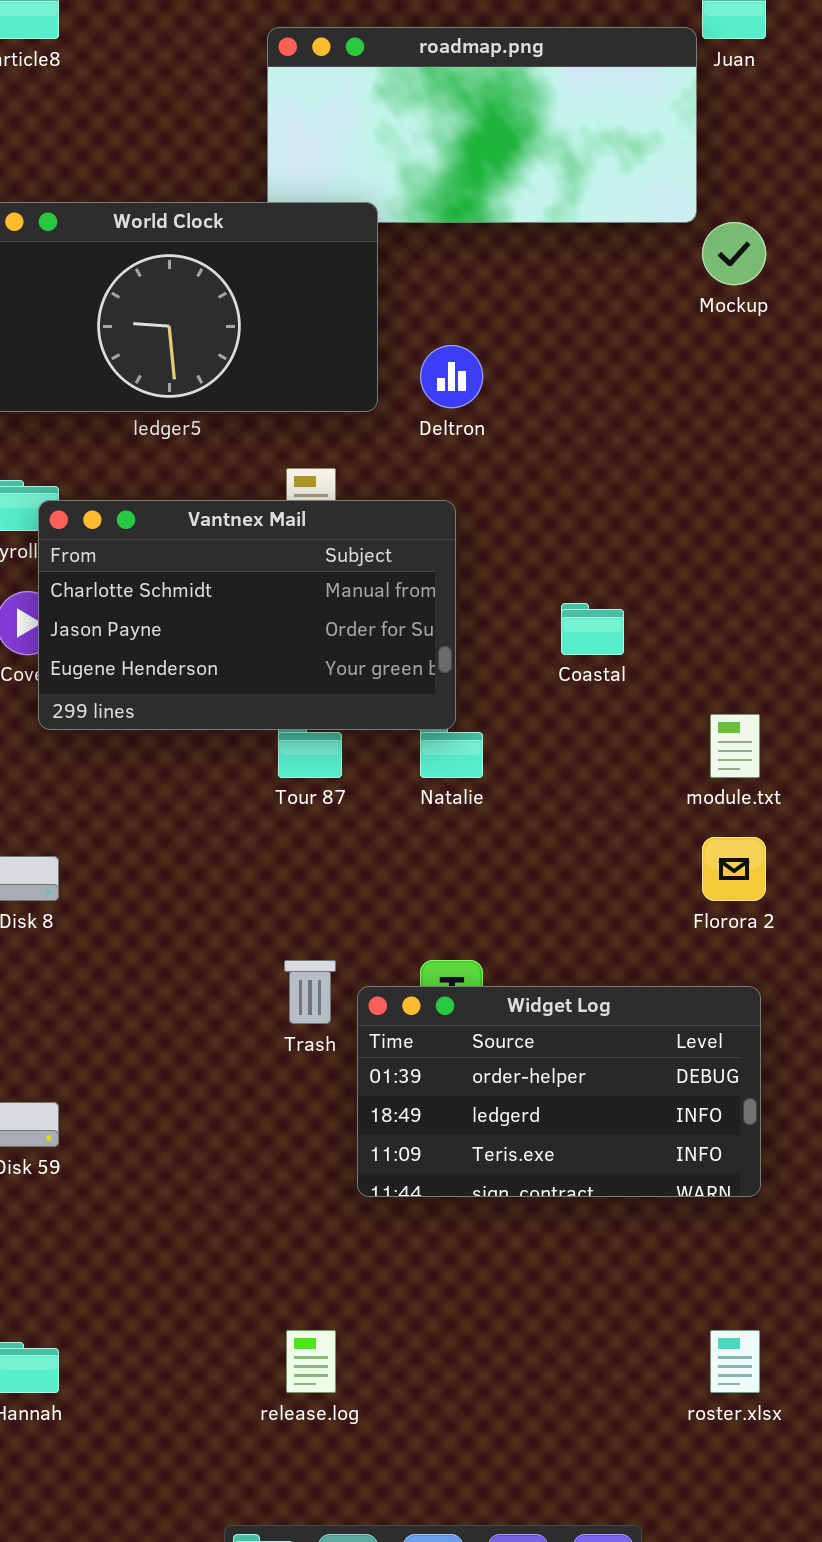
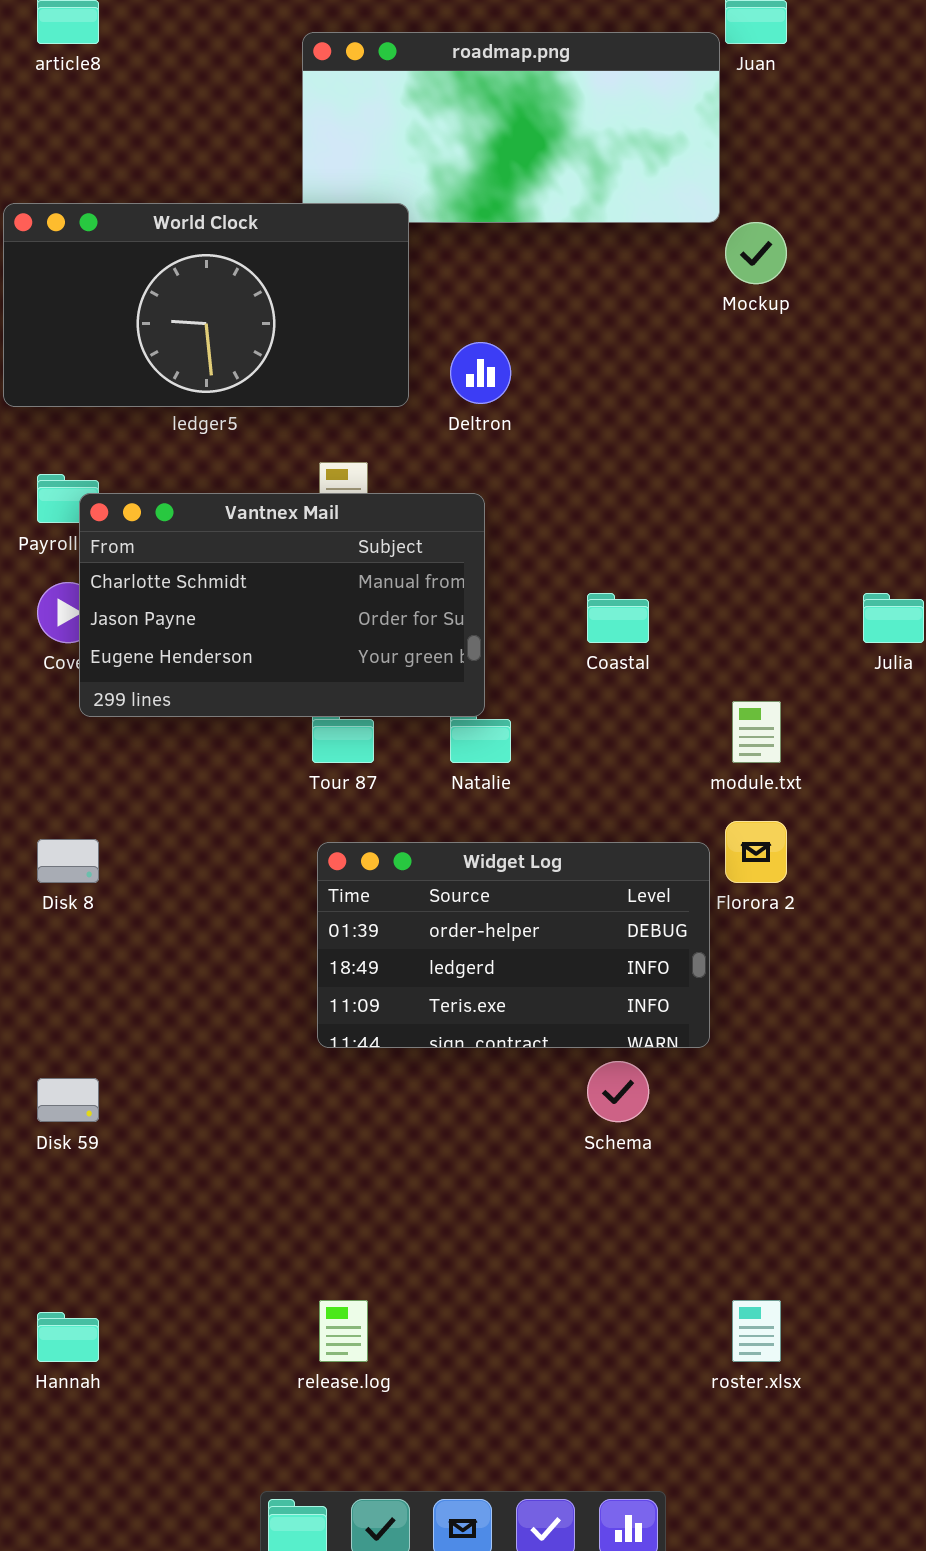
Widget Log: [357,986,761,1197] -> [317,842,710,1048], moved

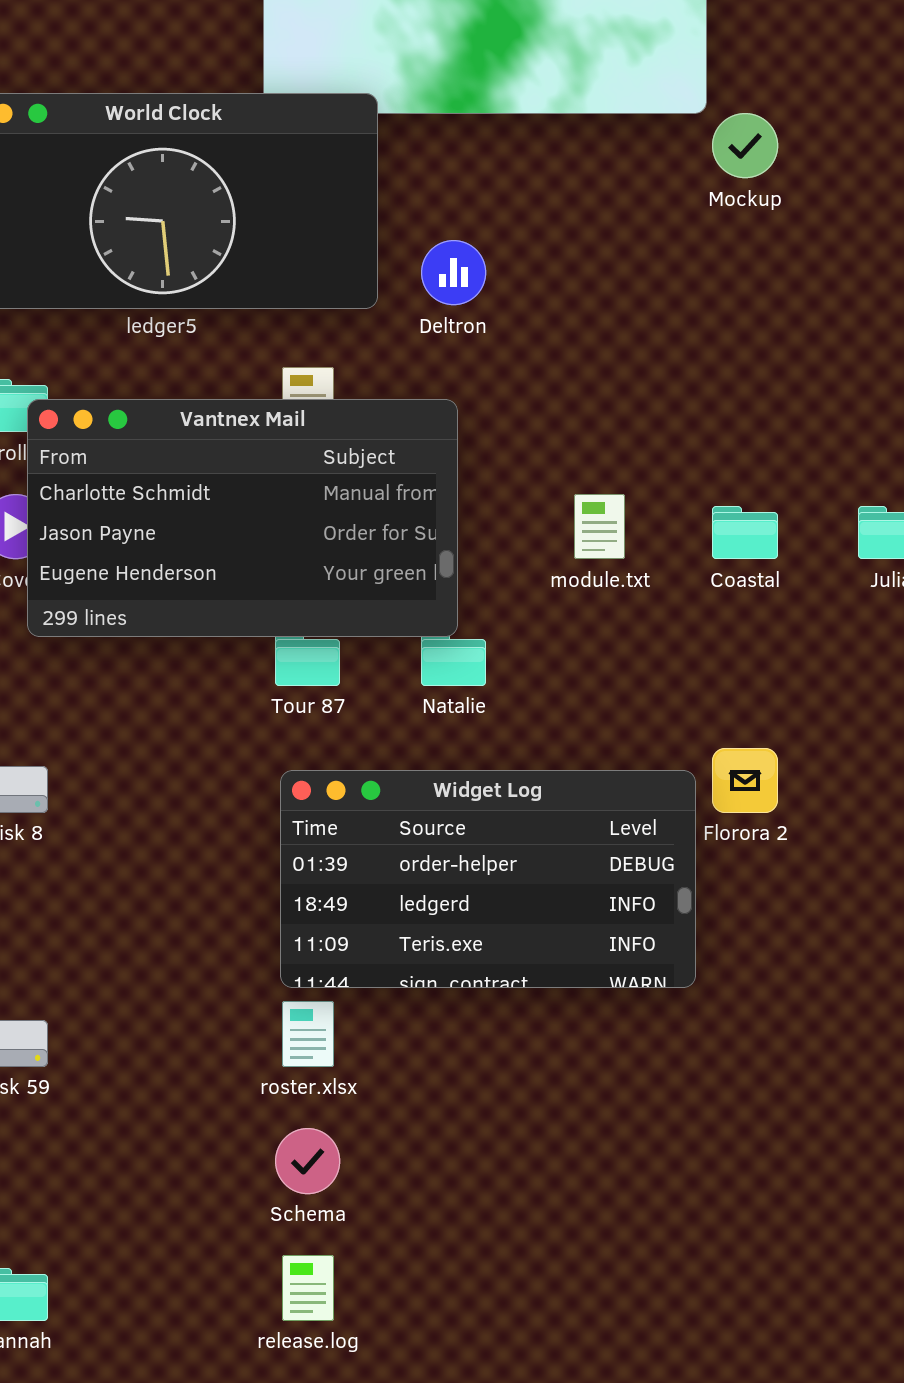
Coastal: [587,593,649,643] -> [712,506,778,559], moved
module.txt: [732,701,781,763] -> [574,494,625,559], moved
Schema: [587,1061,649,1122] -> [275,1128,340,1194], moved
roster.xlsx: [732,1300,781,1362] -> [282,1001,334,1067], moved

